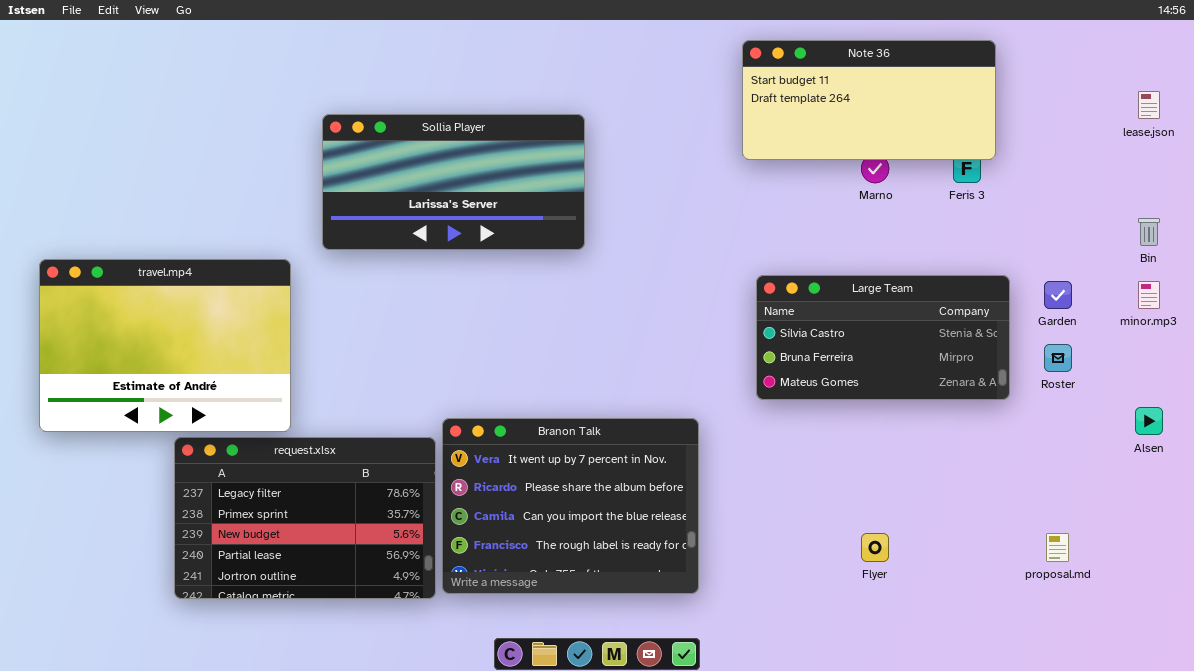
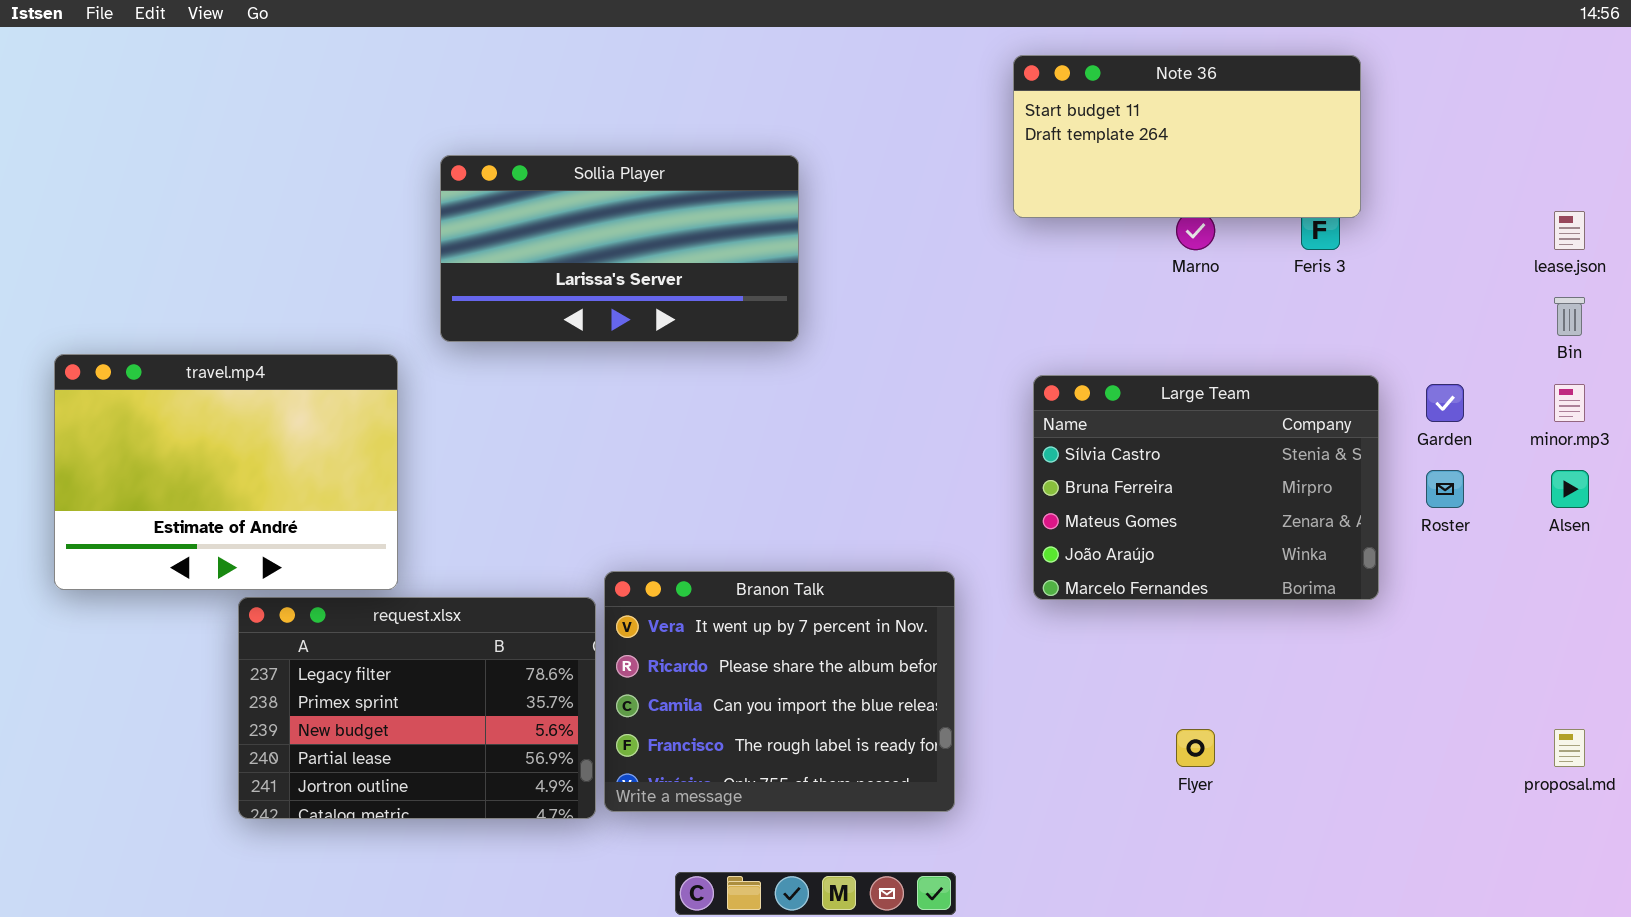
lease.json: [1138,91,1160,119] -> [1554,211,1585,250], moved
Large Team: [756,275,1010,400] -> [1033,375,1379,600], resized
Alsen: [1135,407,1163,435] -> [1551,470,1589,508], moved
proposal.md: [1046,533,1069,562] -> [1554,729,1585,767], moved

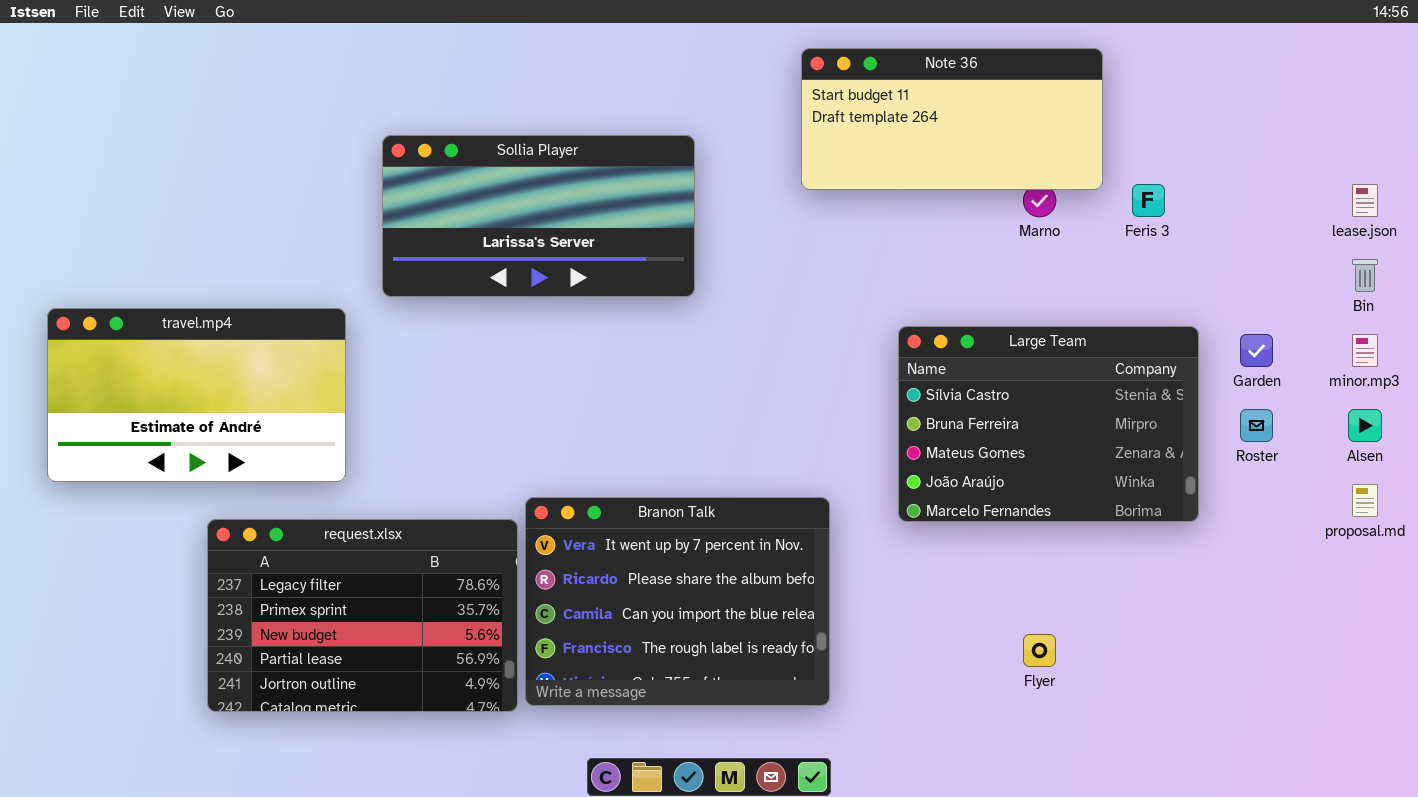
Note 36: [1013,55,1361,218] -> [801,48,1103,190], moved
travel.mp4: [54,354,398,590] -> [47,308,346,482], resized
proposal.md: [1554,729,1585,767] -> [1352,484,1378,517], moved

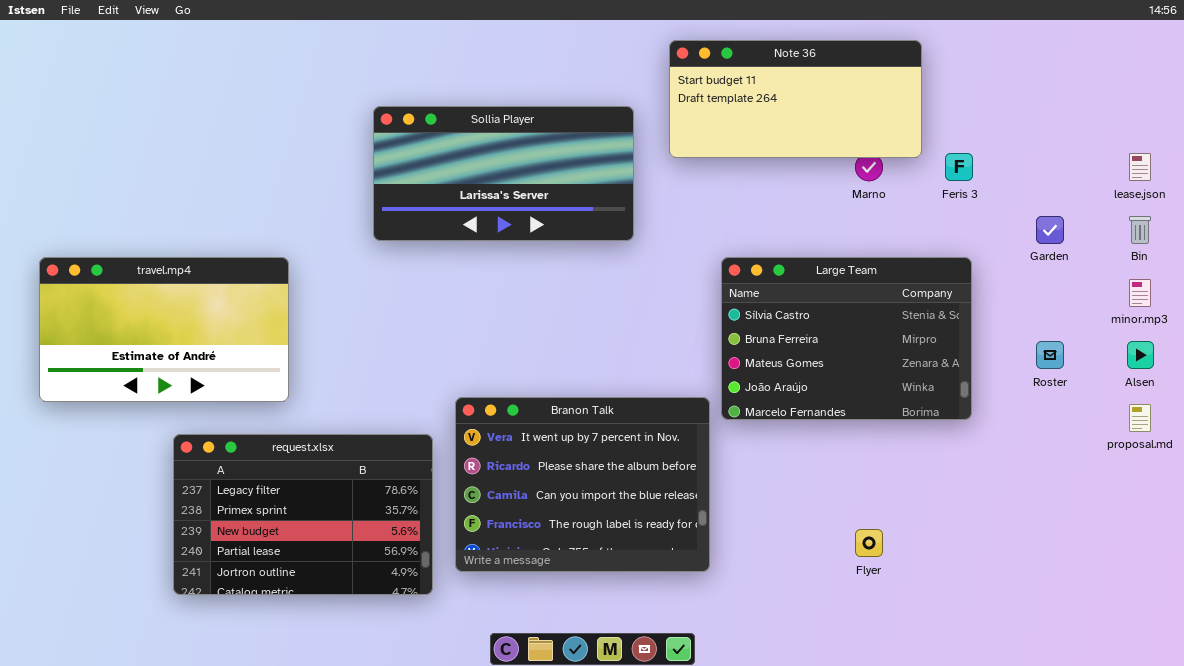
Sollia Player: [382,135,695,297] -> [373,106,634,241], moved
Large Team: [898,326,1199,522] -> [721,257,972,420], moved
Garden: [1240,334,1273,367] -> [1036,216,1064,244], moved
Branon Talk: [525,497,830,706] -> [455,397,710,572], moved

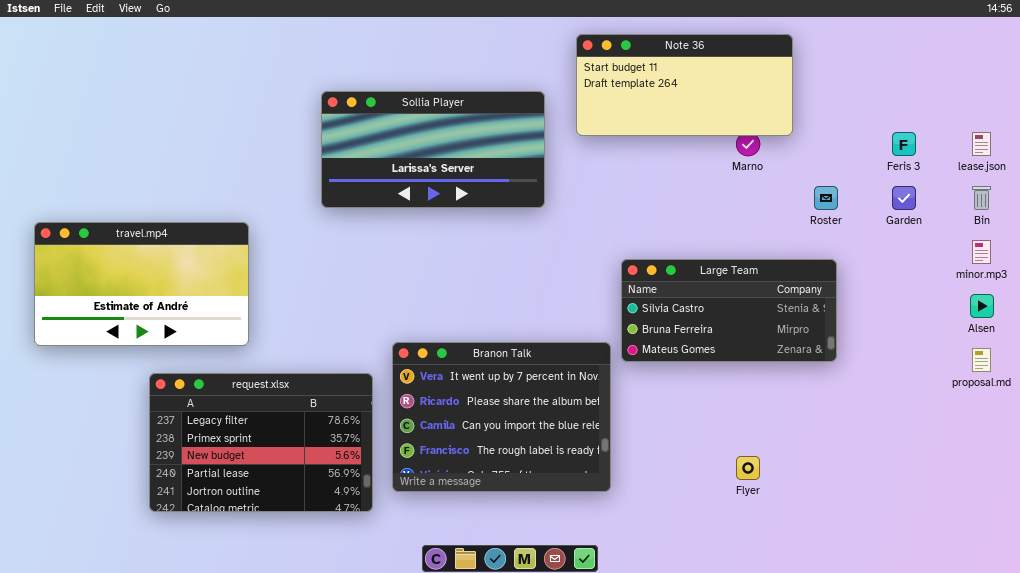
Feris 3: [945,153,973,181] -> [892,132,916,156], moved
Large Team: [721,257,972,420] -> [621,259,837,362], resized
Roster: [1036,341,1064,369] -> [814,186,838,210], moved

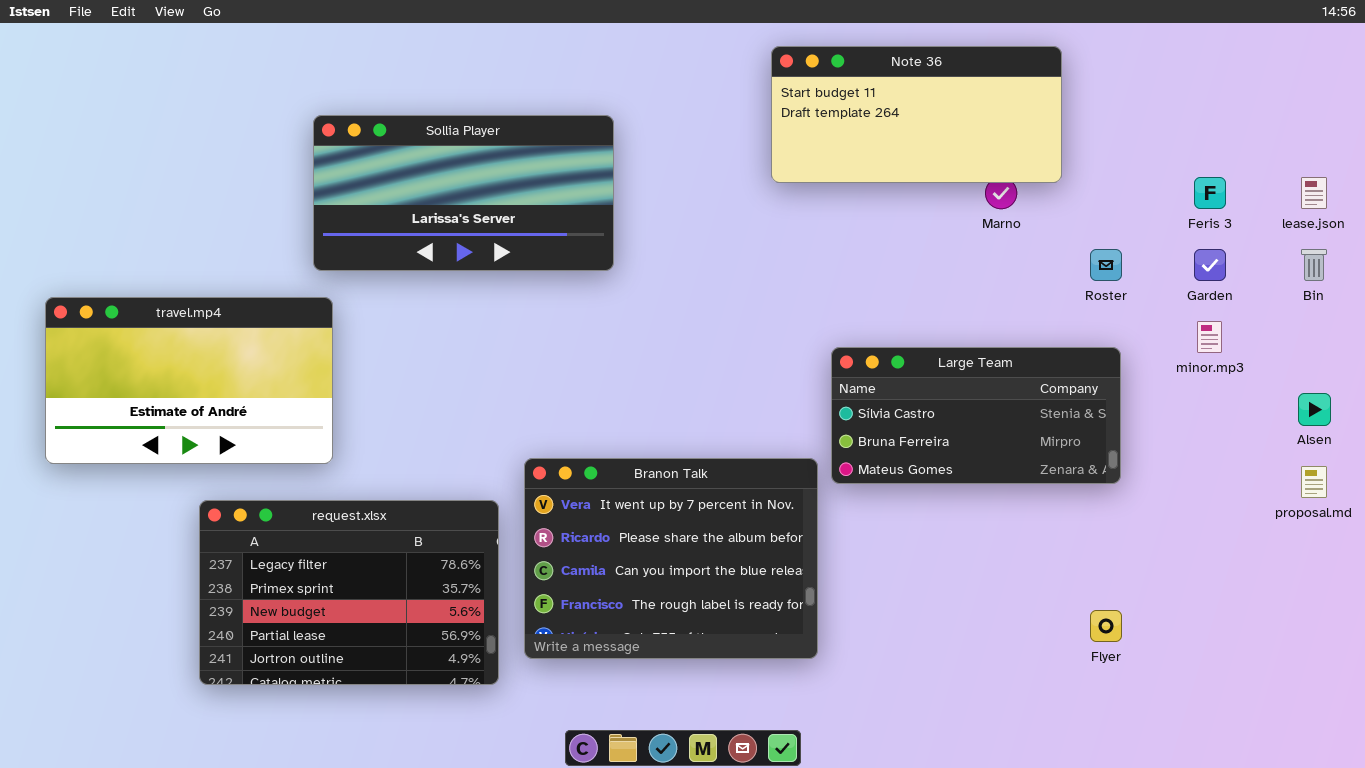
Sollia Player: [321,91,545,208] -> [313,115,614,271], moved
minor.mp3: [972,240,991,264] -> [1197,321,1222,353], moved
Flyer: [736,456,760,480] -> [1090,610,1122,642], moved

